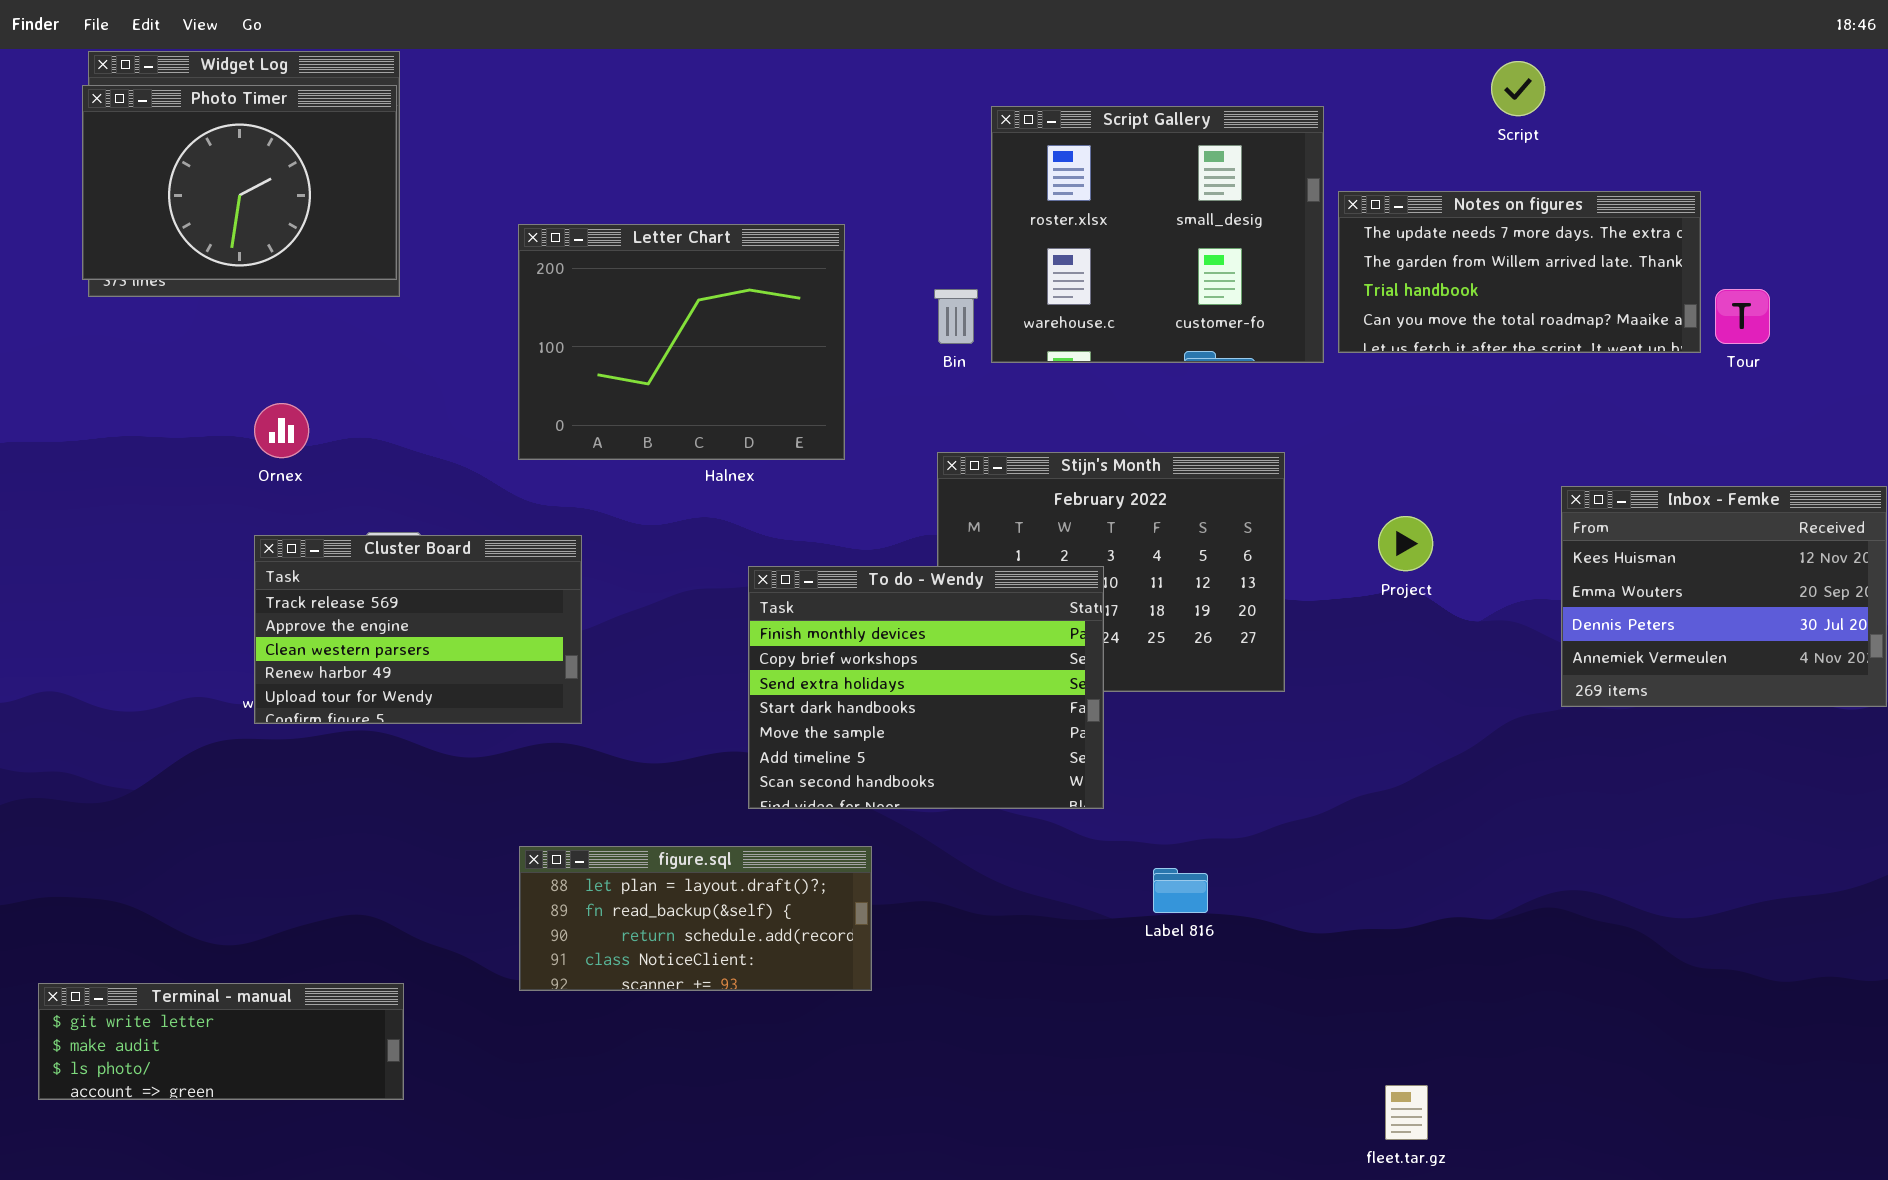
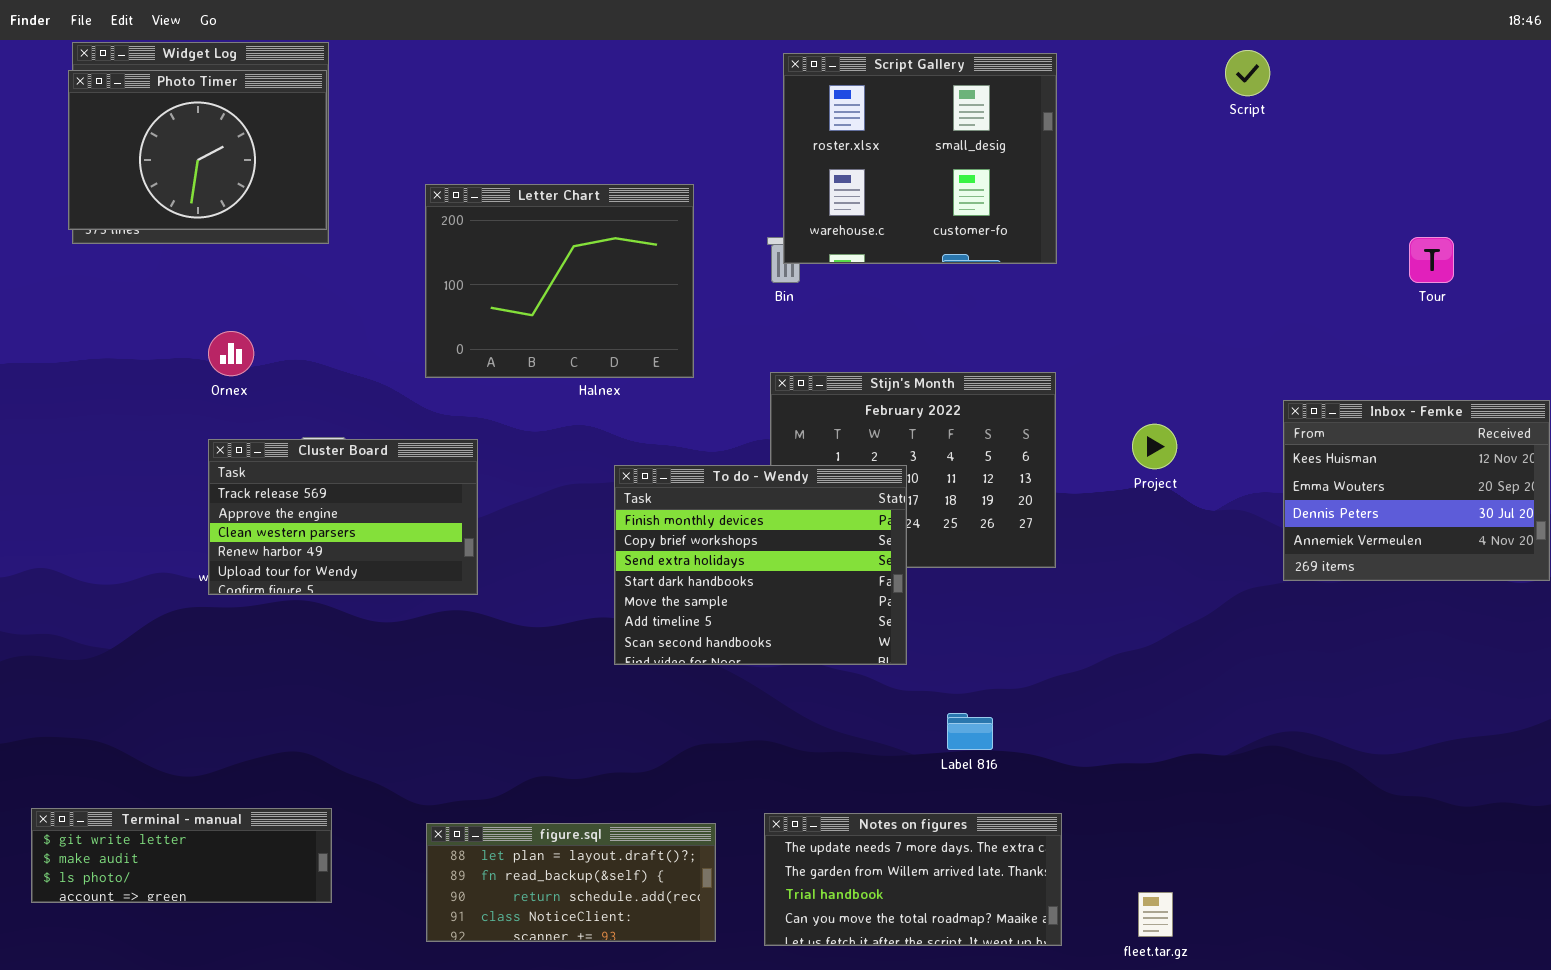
Script Gallery: [991,106,1324,363] -> [783,53,1057,264], moved
Notes on figures: [1338,191,1701,353] -> [764,813,1062,946], moved
figure.sql: [519,846,872,991] -> [426,823,716,942], moved

